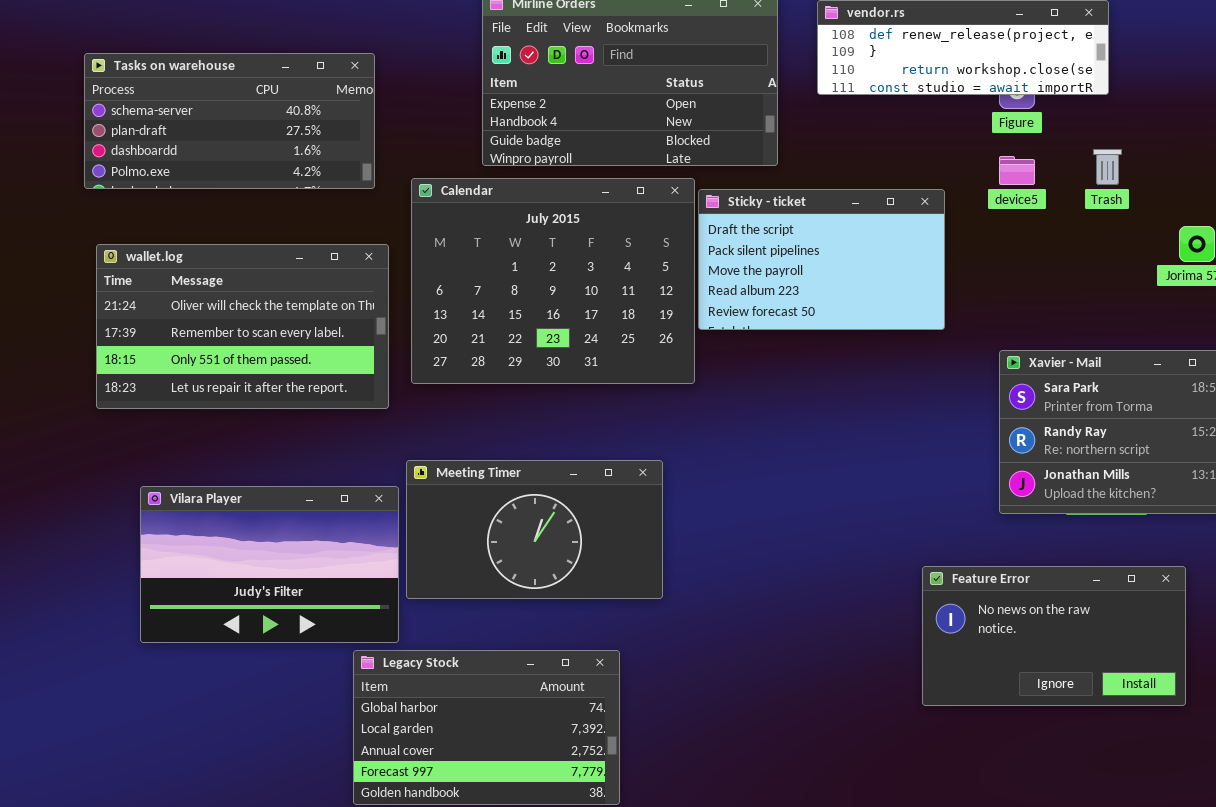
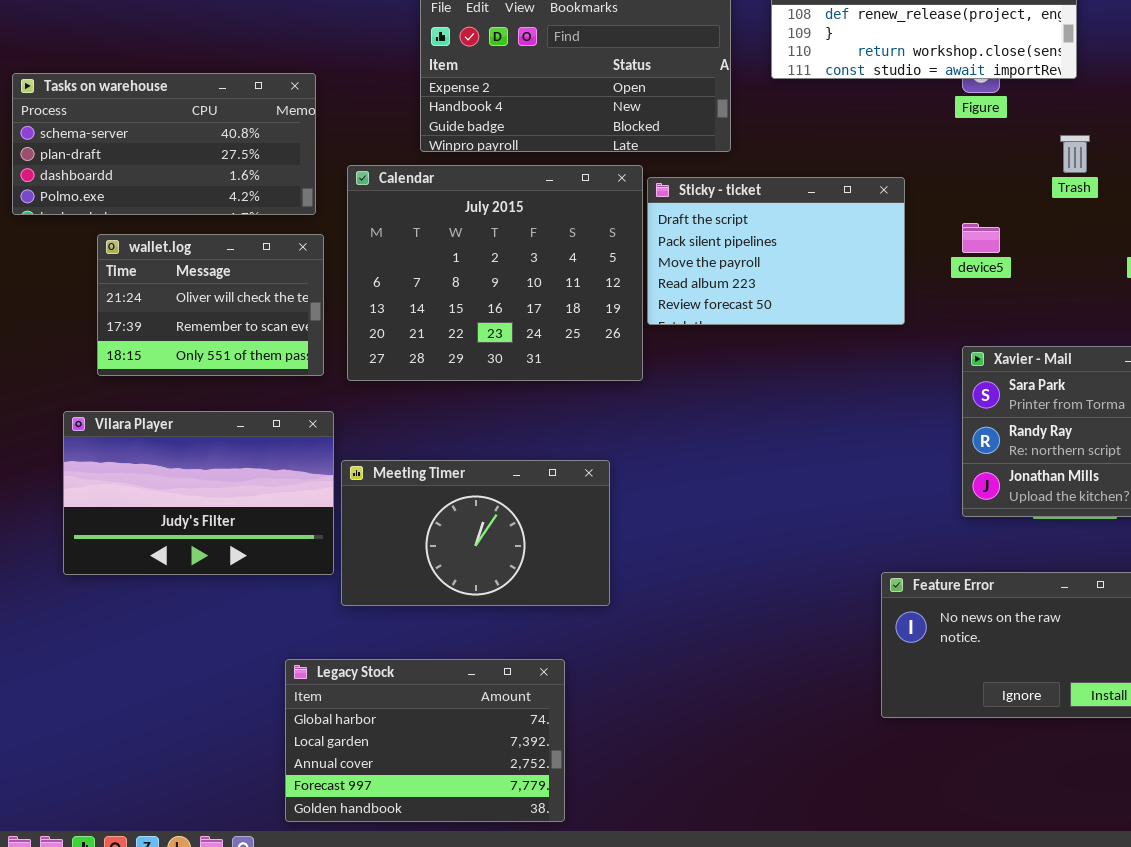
Tasks on warehouse: [84,53,375,189] -> [12,73,316,215], moved
device5: [999,156,1035,185] -> [962,223,1000,253], moved
wallet.log: [96,244,389,409] -> [97,234,324,376], resized
Vilara Player: [140,486,399,643] -> [63,411,334,575], moved

